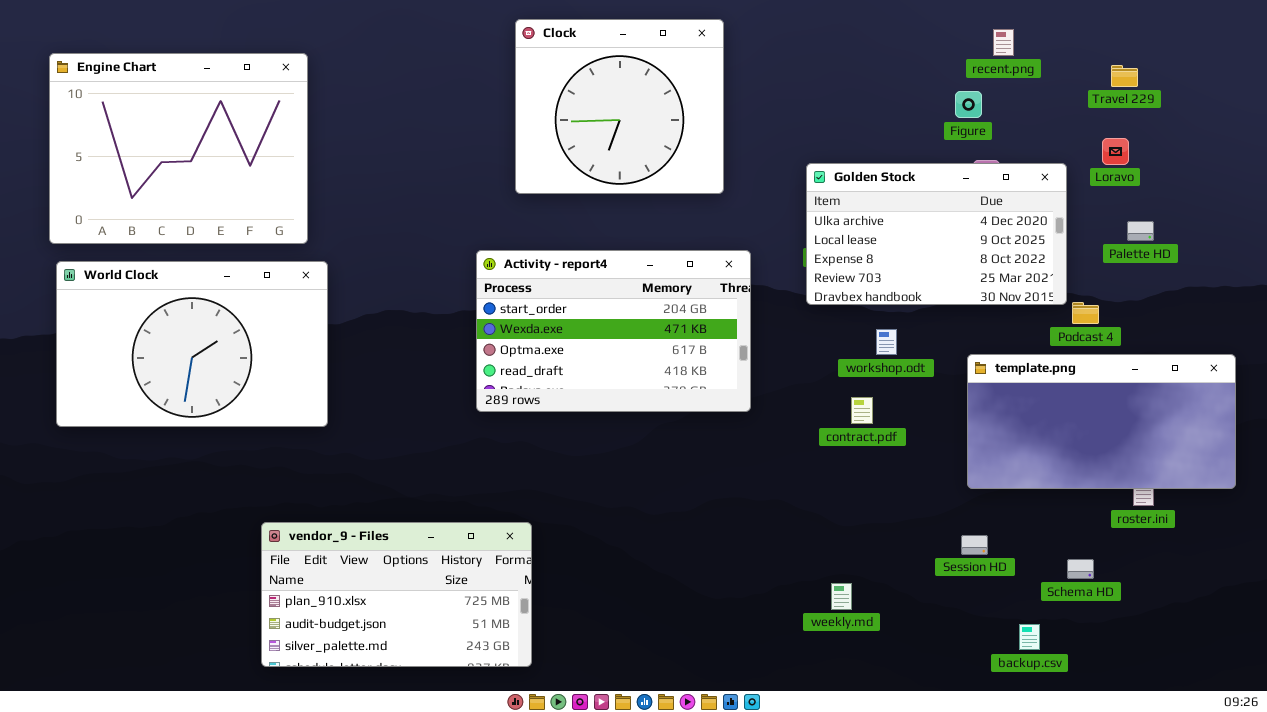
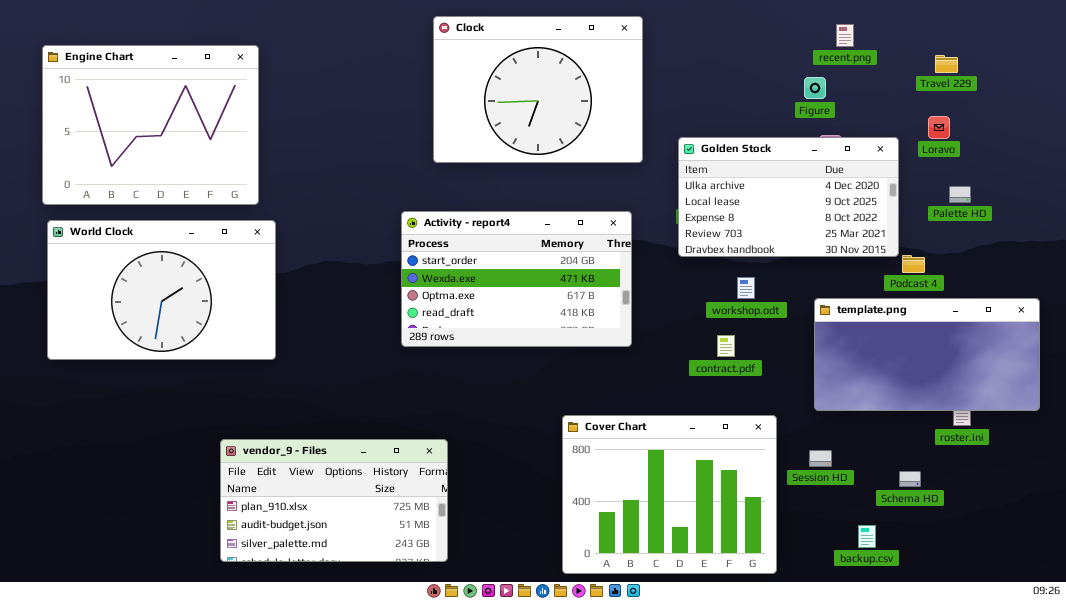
Clock: [515,19,724,194] -> [433,16,643,163], resized
Cover Chart: none -> [562,415,777,574], opened

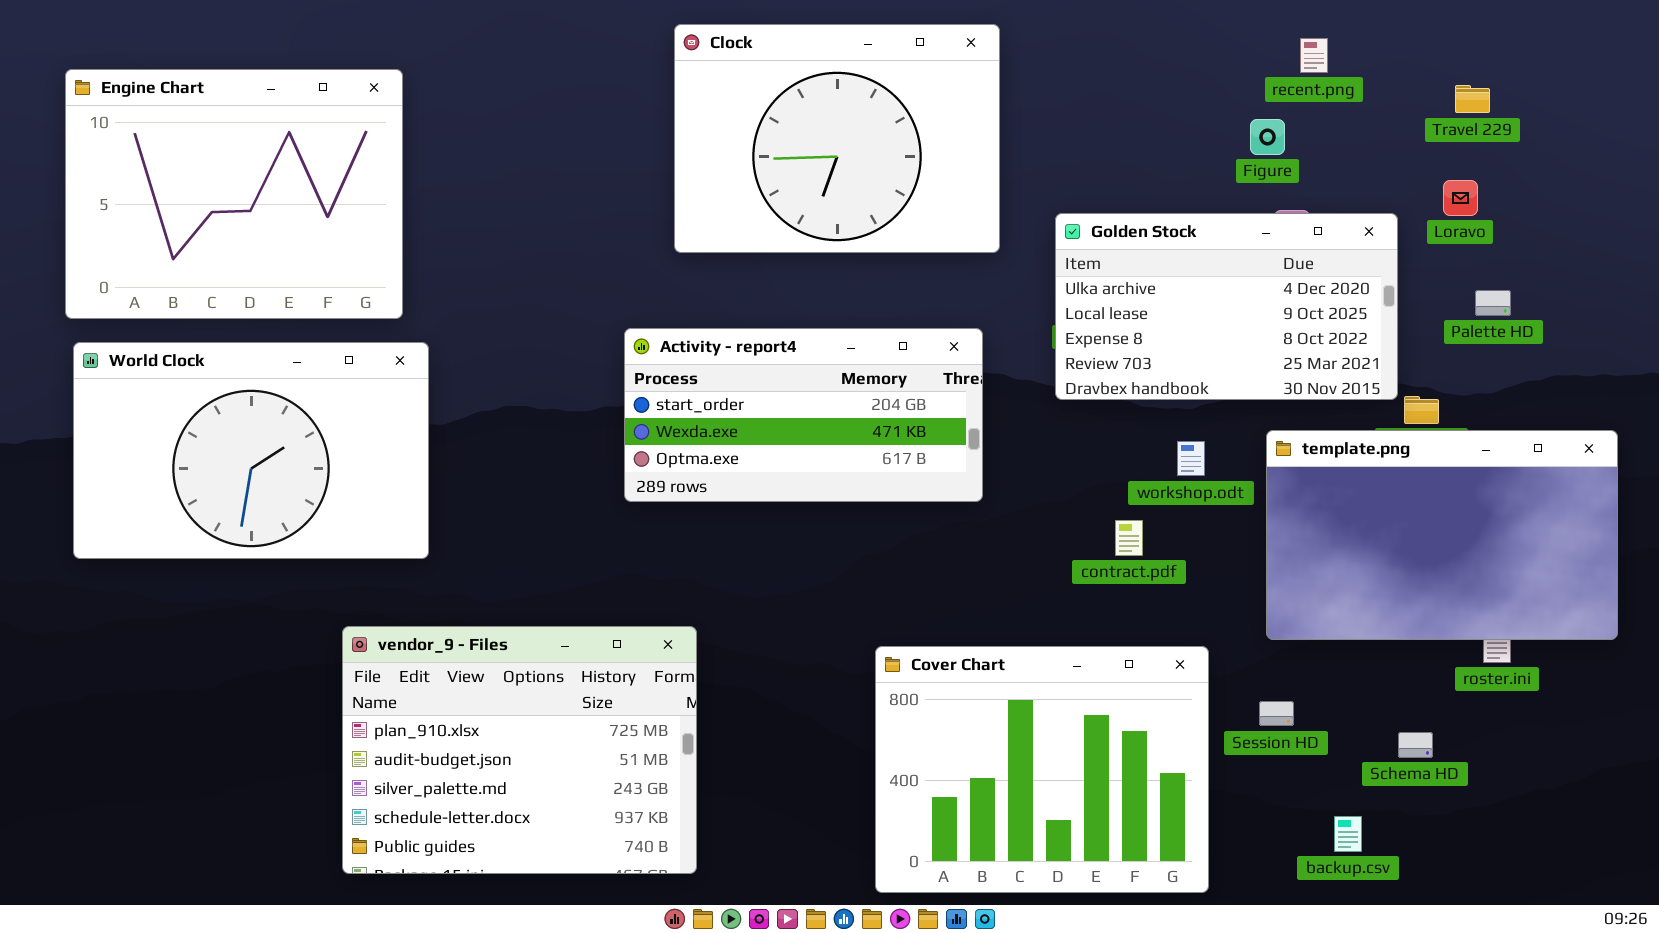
Activity - report4: [401,211,632,347] -> [624,328,983,502], resized
workshop.odt: [737,277,755,299] -> [1177,441,1205,476], moved
template.png: [814,298,1040,411] -> [1266,430,1618,640], resized
vendor_9 - Files: [220,439,448,562] -> [342,626,697,874], resized

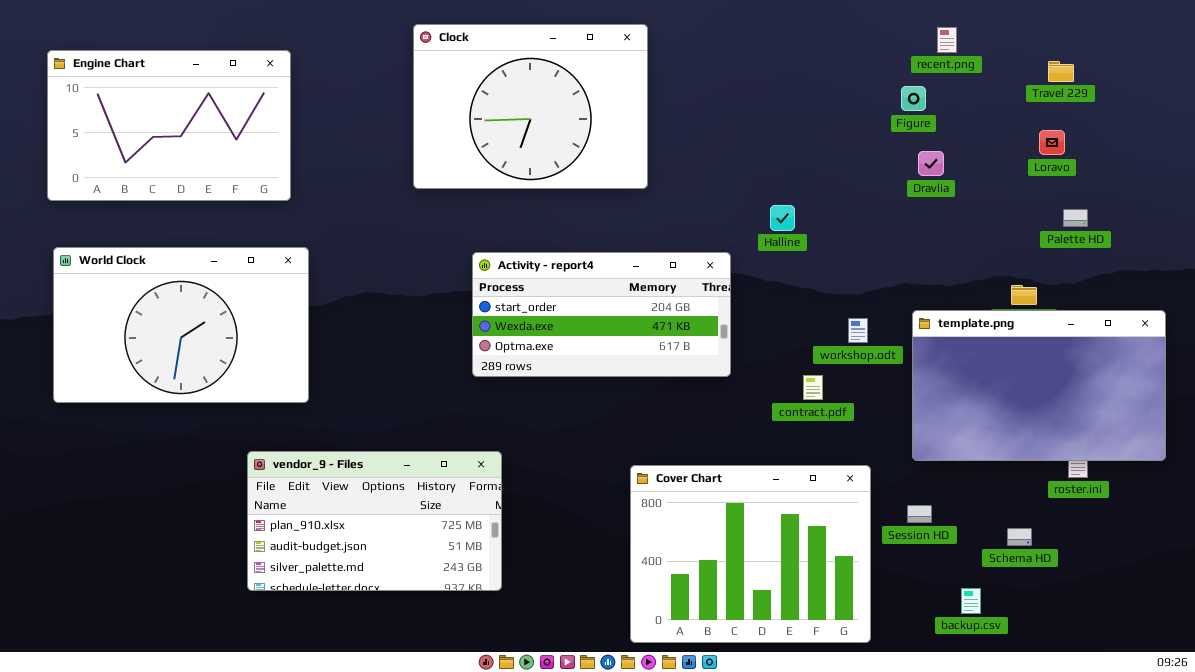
Clock: [674,24,1000,253] -> [413,24,648,189], moved
Engine Chart: [65,69,403,319] -> [47,50,291,201], resized
Golden Stock: [1055,213,1398,400] -> none, closed
Activity - report4: [624,328,983,502] -> [472,252,731,377], moved
vendor_9 - Files: [342,626,697,874] -> [247,451,502,591], resized

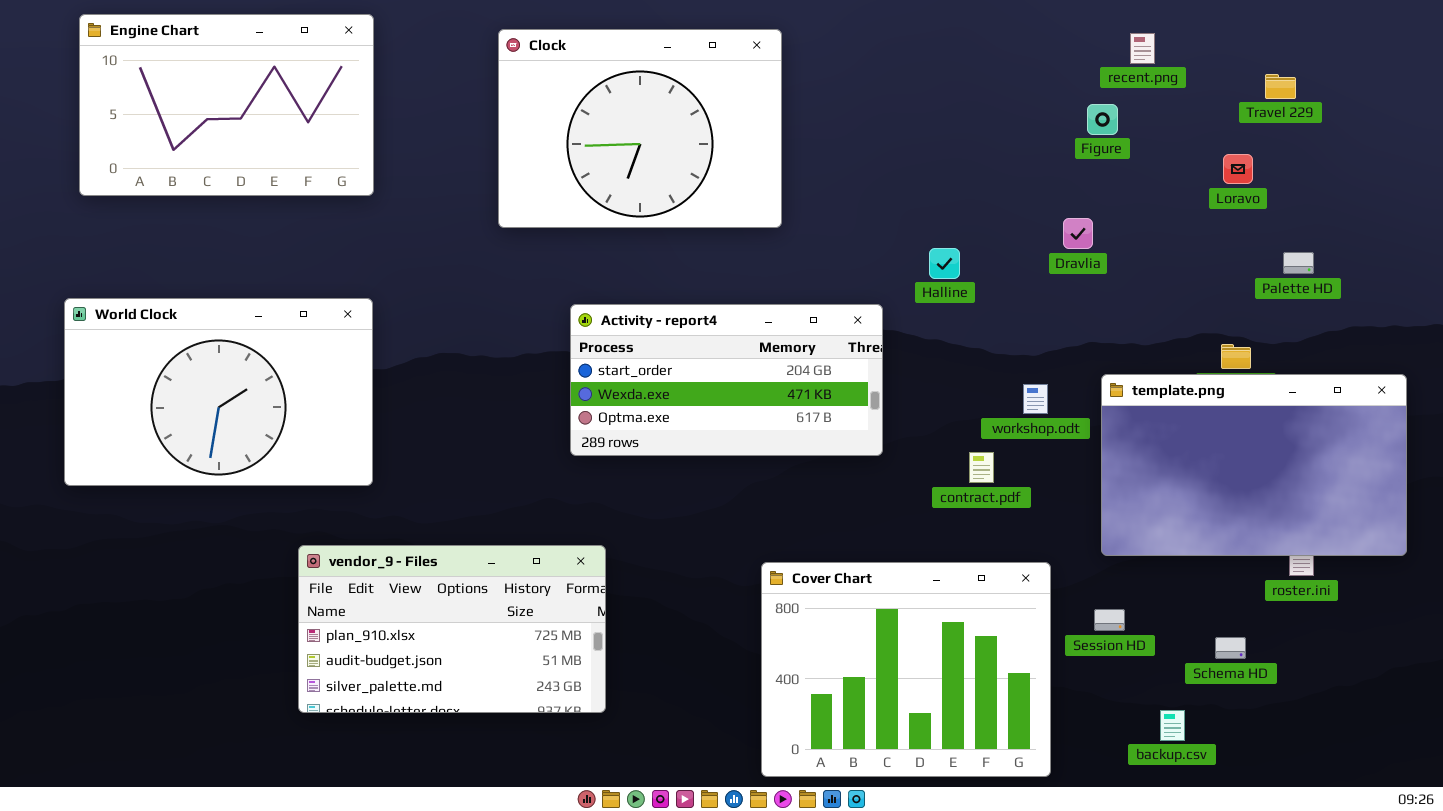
Engine Chart: [47,50,291,201] -> [79,14,374,196], moved
Loravo: [1039,130,1065,155] -> [1223,154,1253,184], moved
Dravlia: [918,151,944,176] -> [1063,218,1093,249], moved

